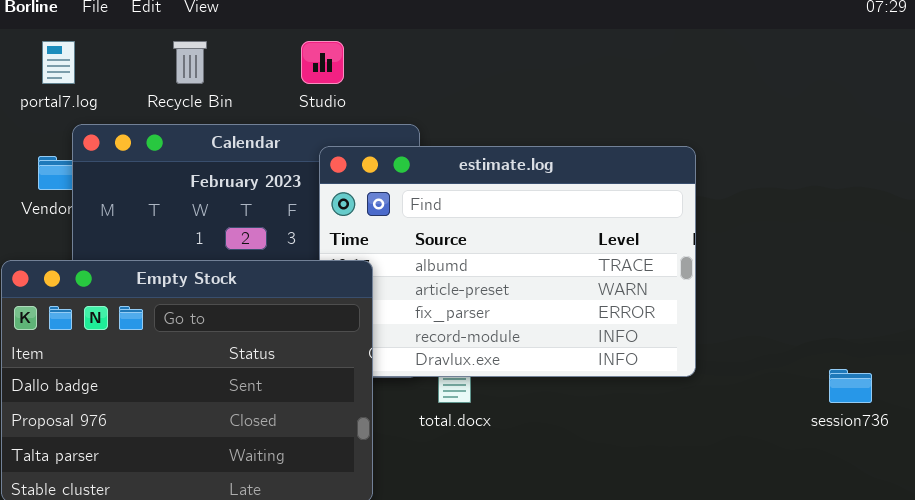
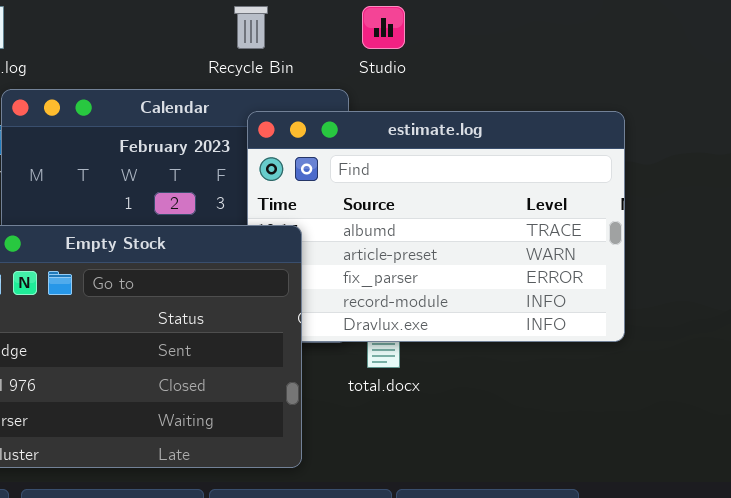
Recycle Bin: [173,41,207,84] -> [234,6,268,49], moved
Studio: [301,41,344,84] -> [362,6,405,49], moved

